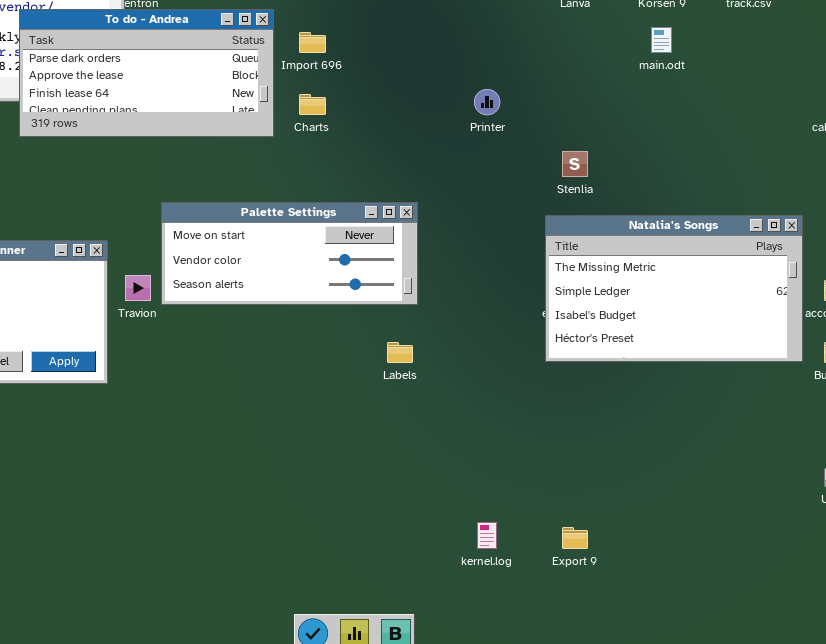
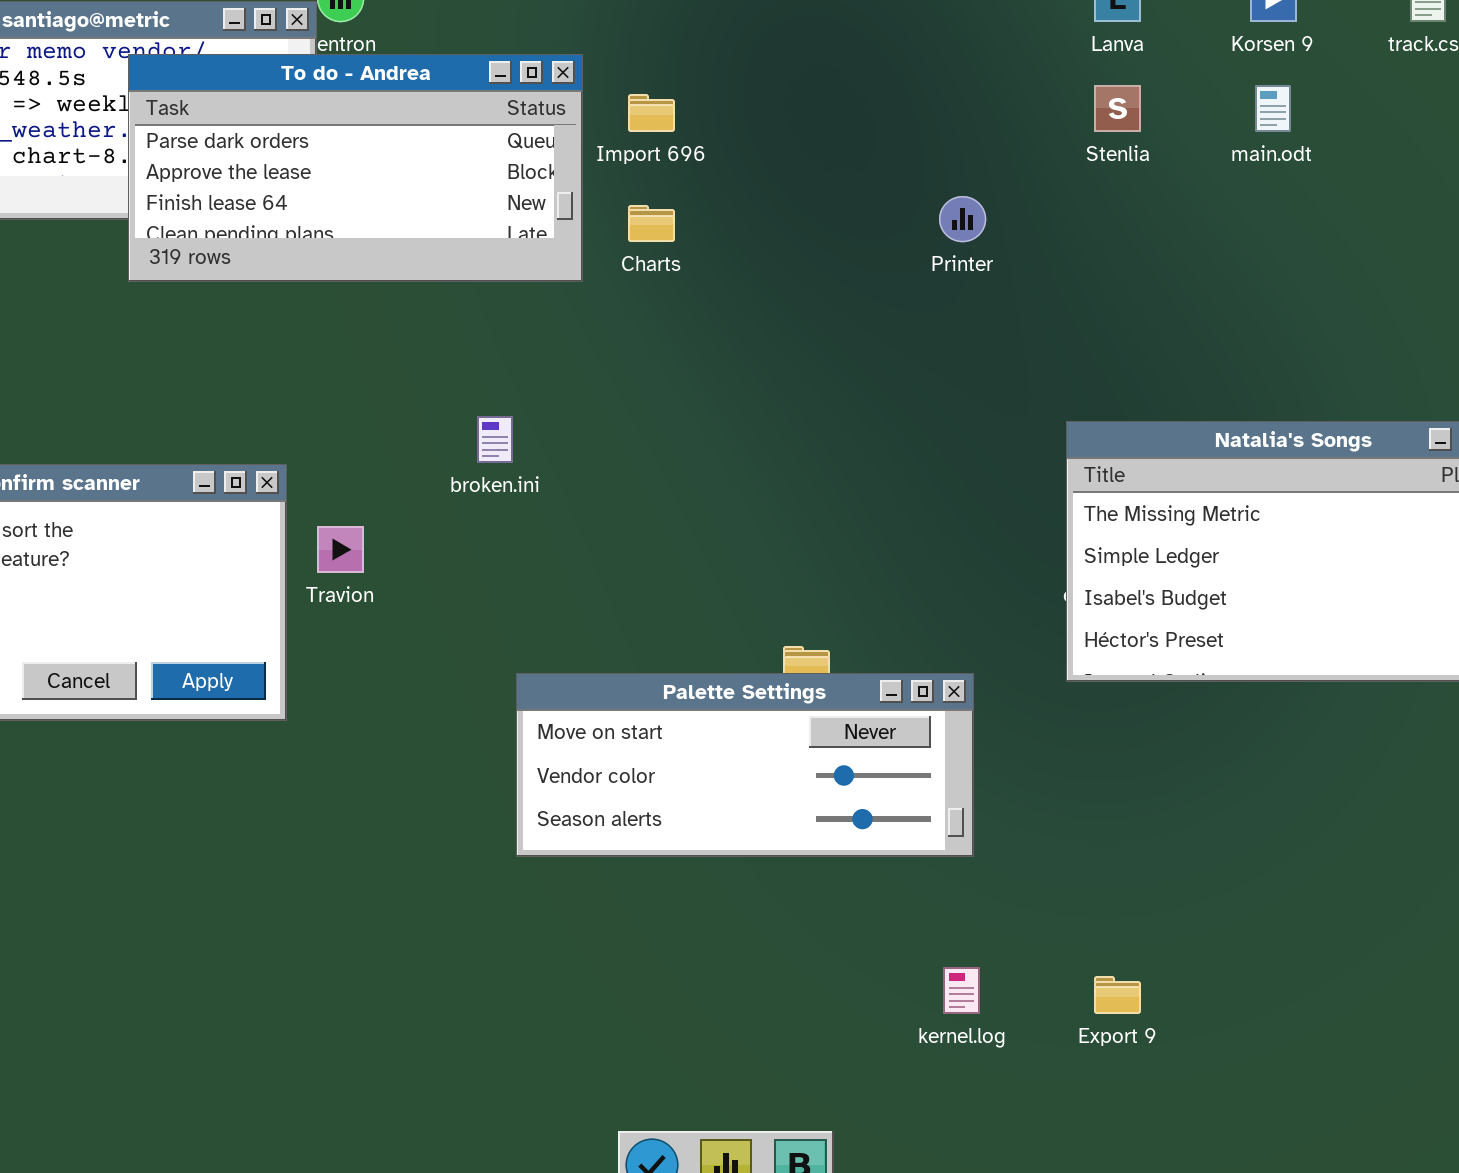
Stenlia: [562,151,588,177] -> [1094,85,1141,132], moved
Palette Settings: [161,202,418,305] -> [516,673,974,857], moved

